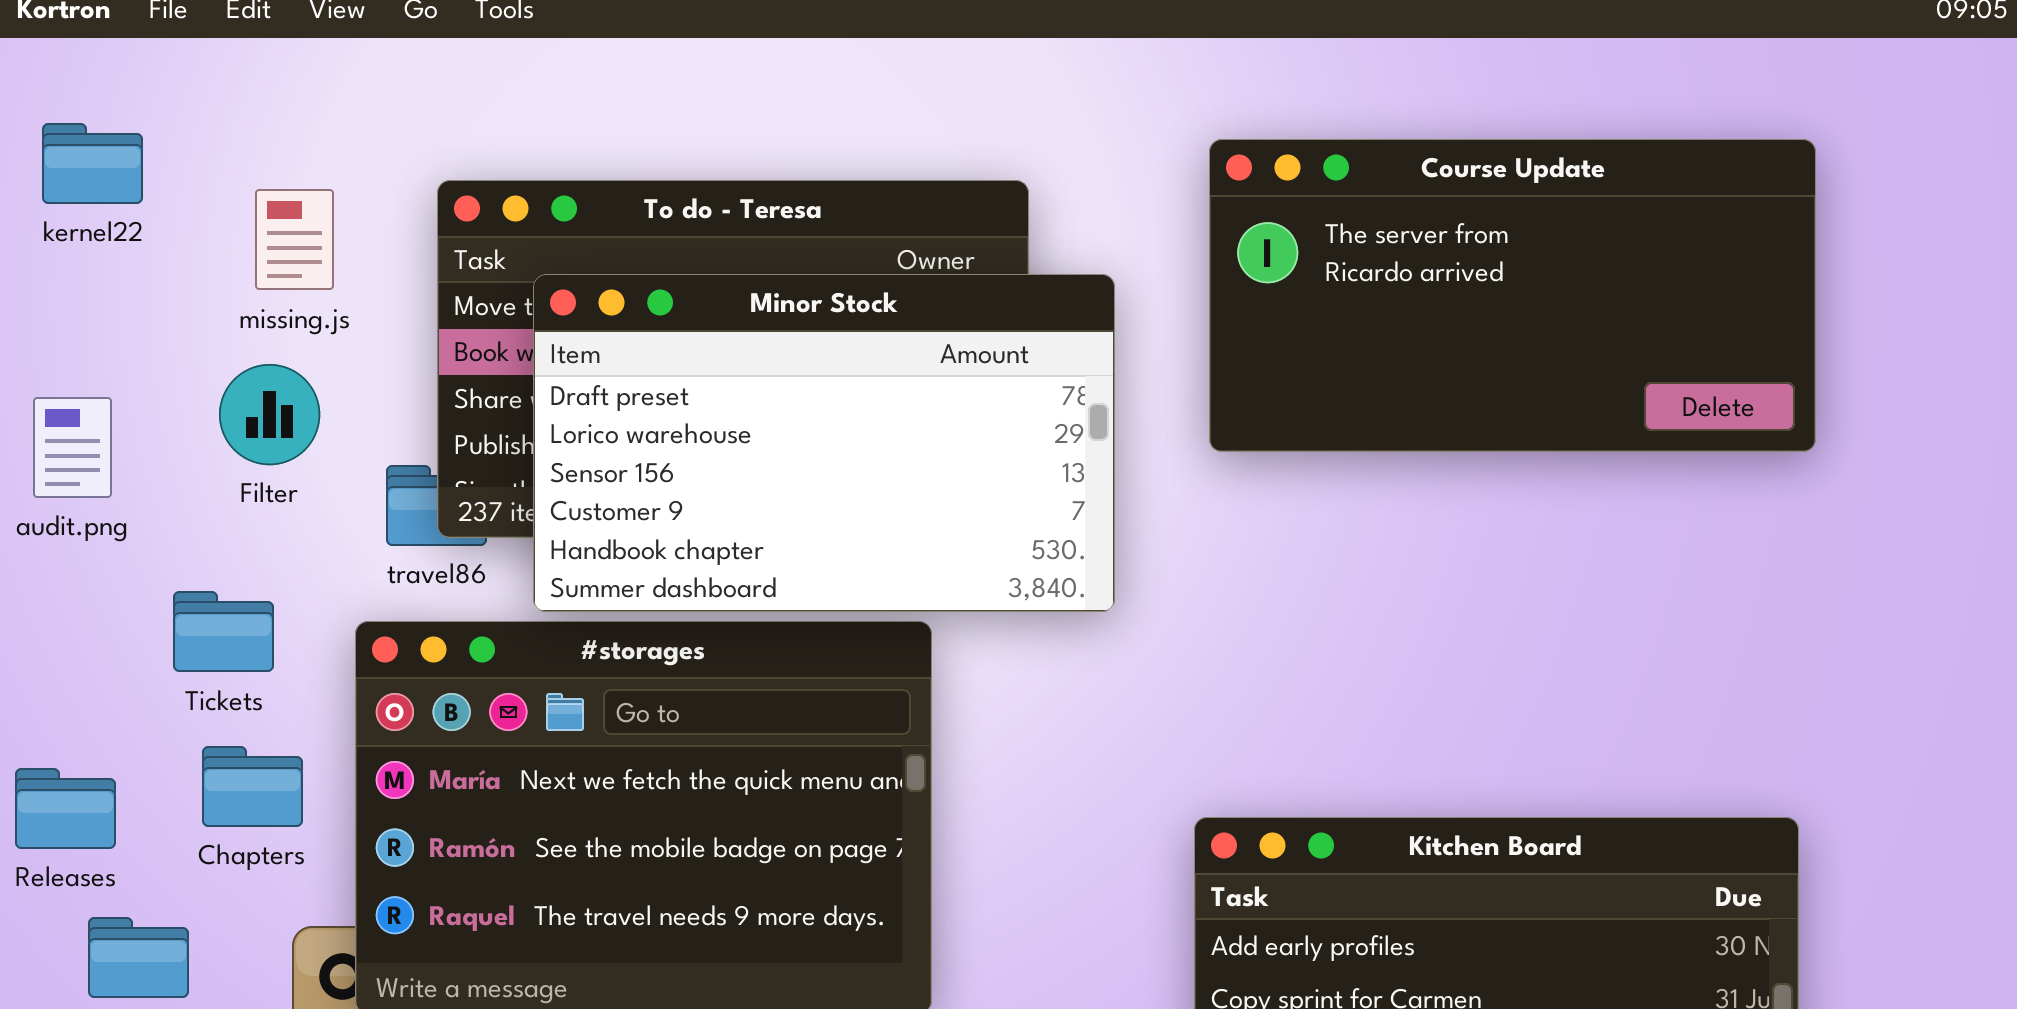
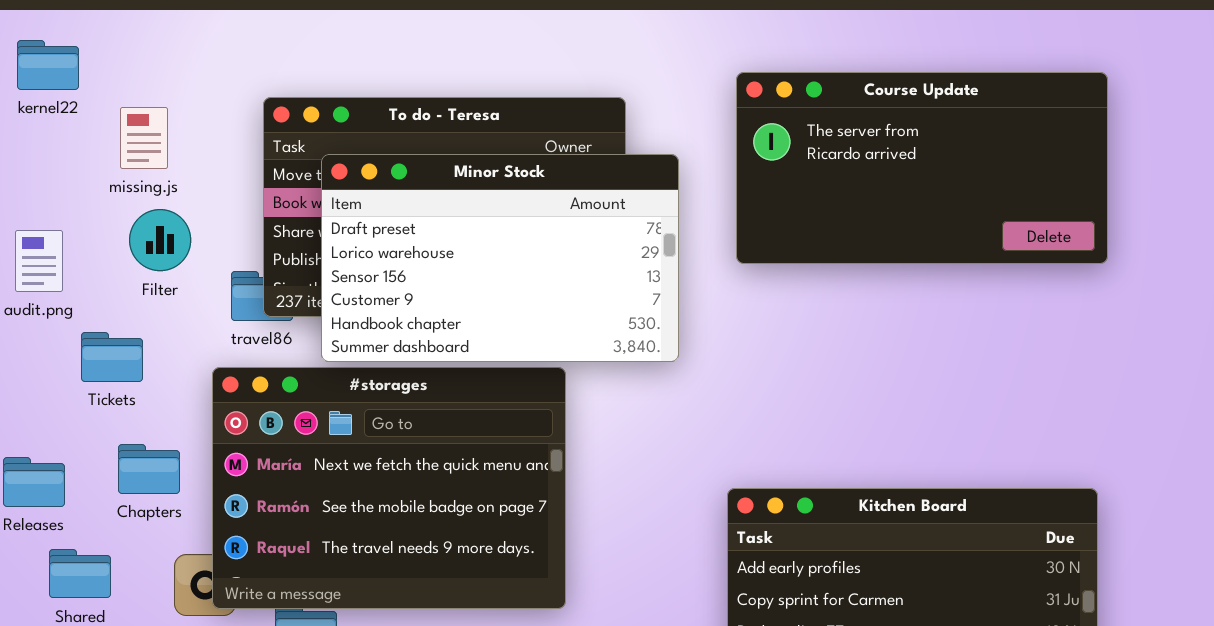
kernel22: [42,123,143,204] -> [17,40,79,90], moved
missing.js: [255,189,334,290] -> [120,107,168,169], moved
Tickets: [173,591,274,672] -> [81,332,143,382], moved

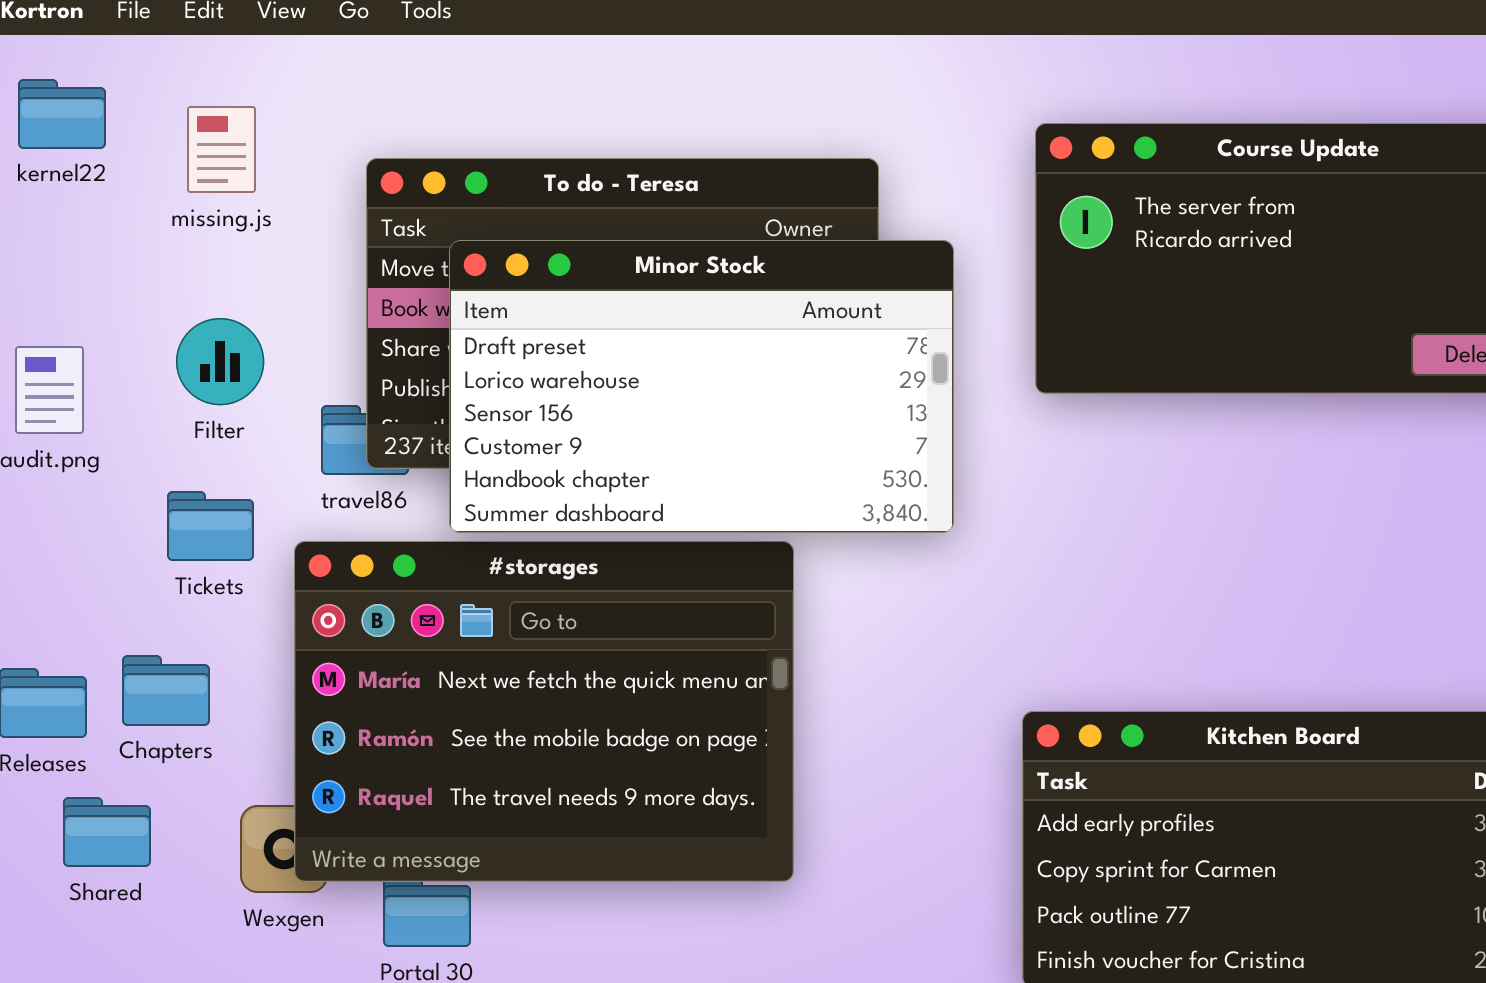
missing.js: [120,107,168,169] -> [187,106,256,193], moved
Tickets: [81,332,143,382] -> [167,491,254,561], moved
Chapters: [118,444,180,494] -> [122,655,210,726], moved

